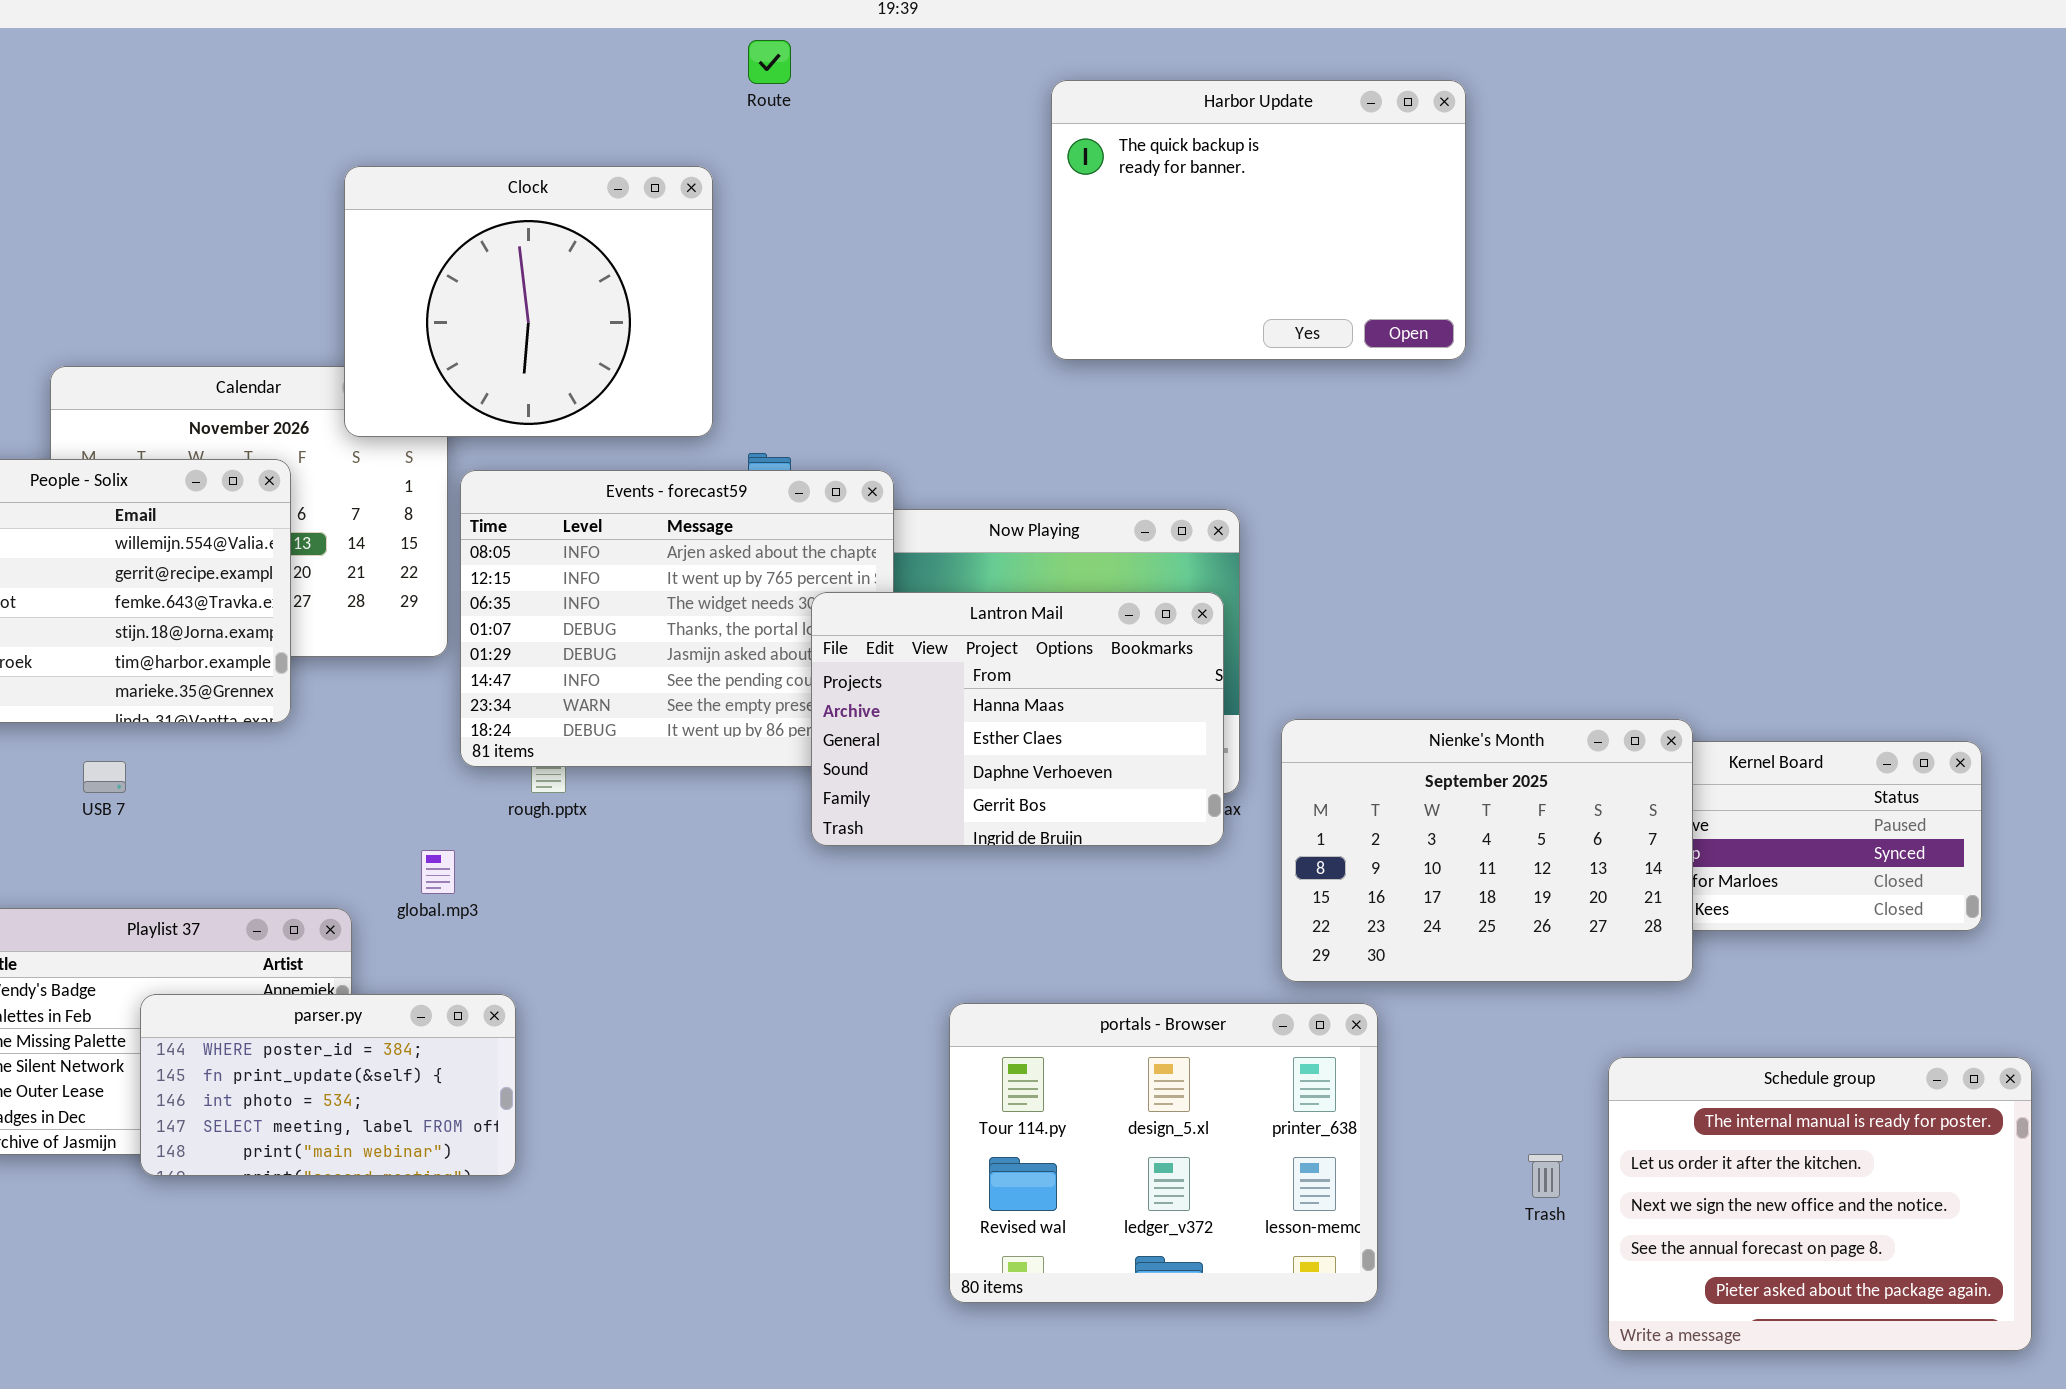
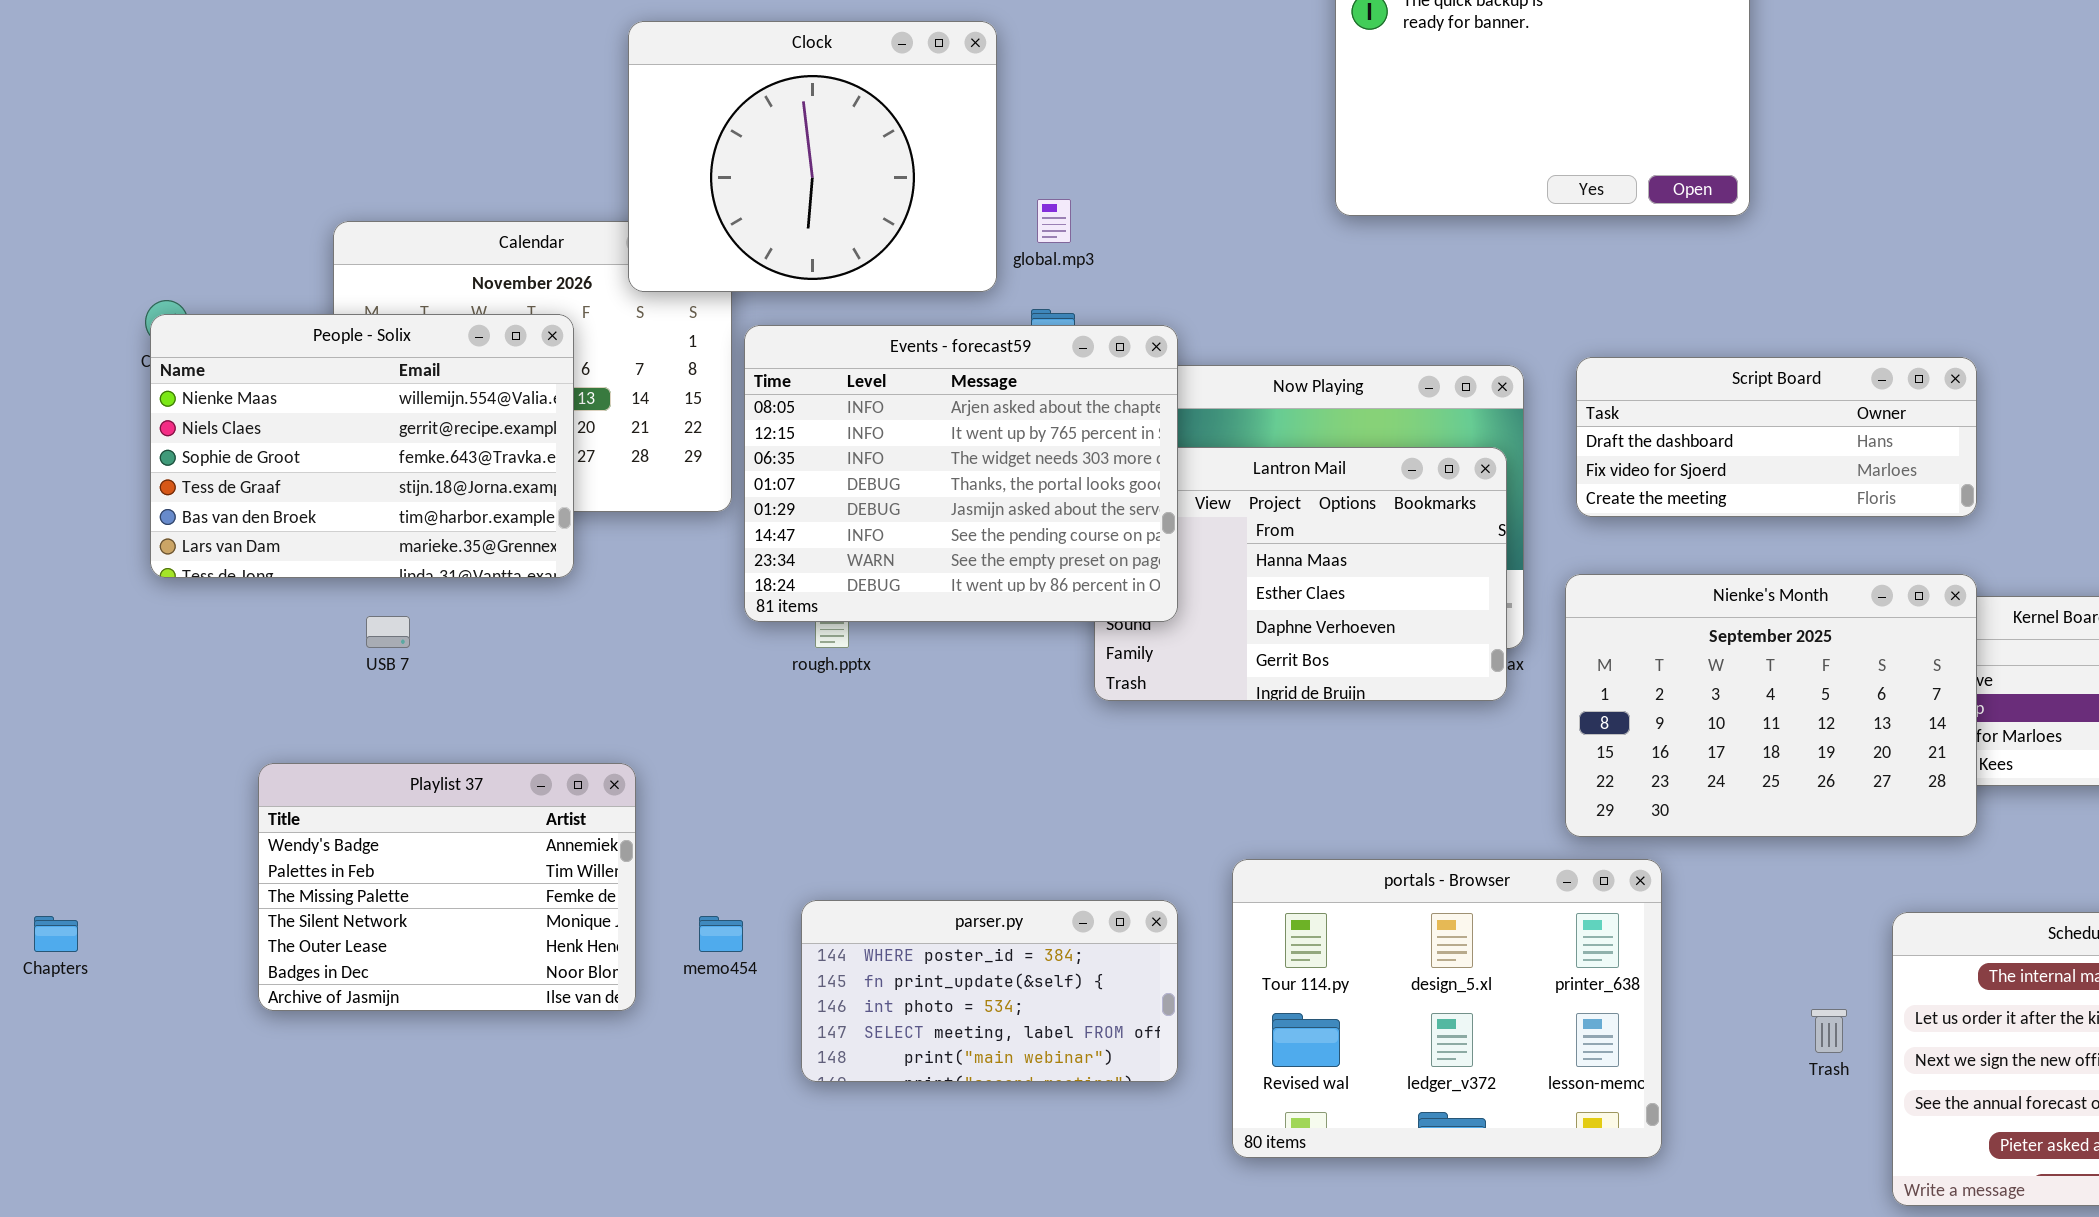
Events - forecast59: [460,470,894,767] -> [744,325,1178,622], raised
Script Board: none -> [1576,357,1977,517], opened
global.mp3: [421,850,455,894] -> [1037,199,1071,243], moved
parser.py: [140,994,516,1176] -> [801,900,1178,1082], moved

